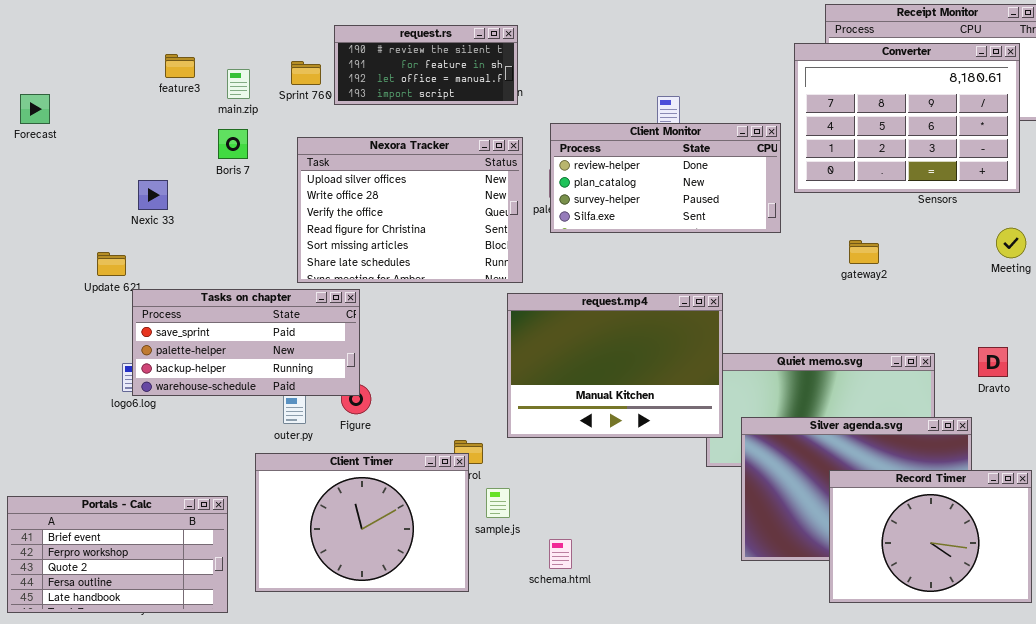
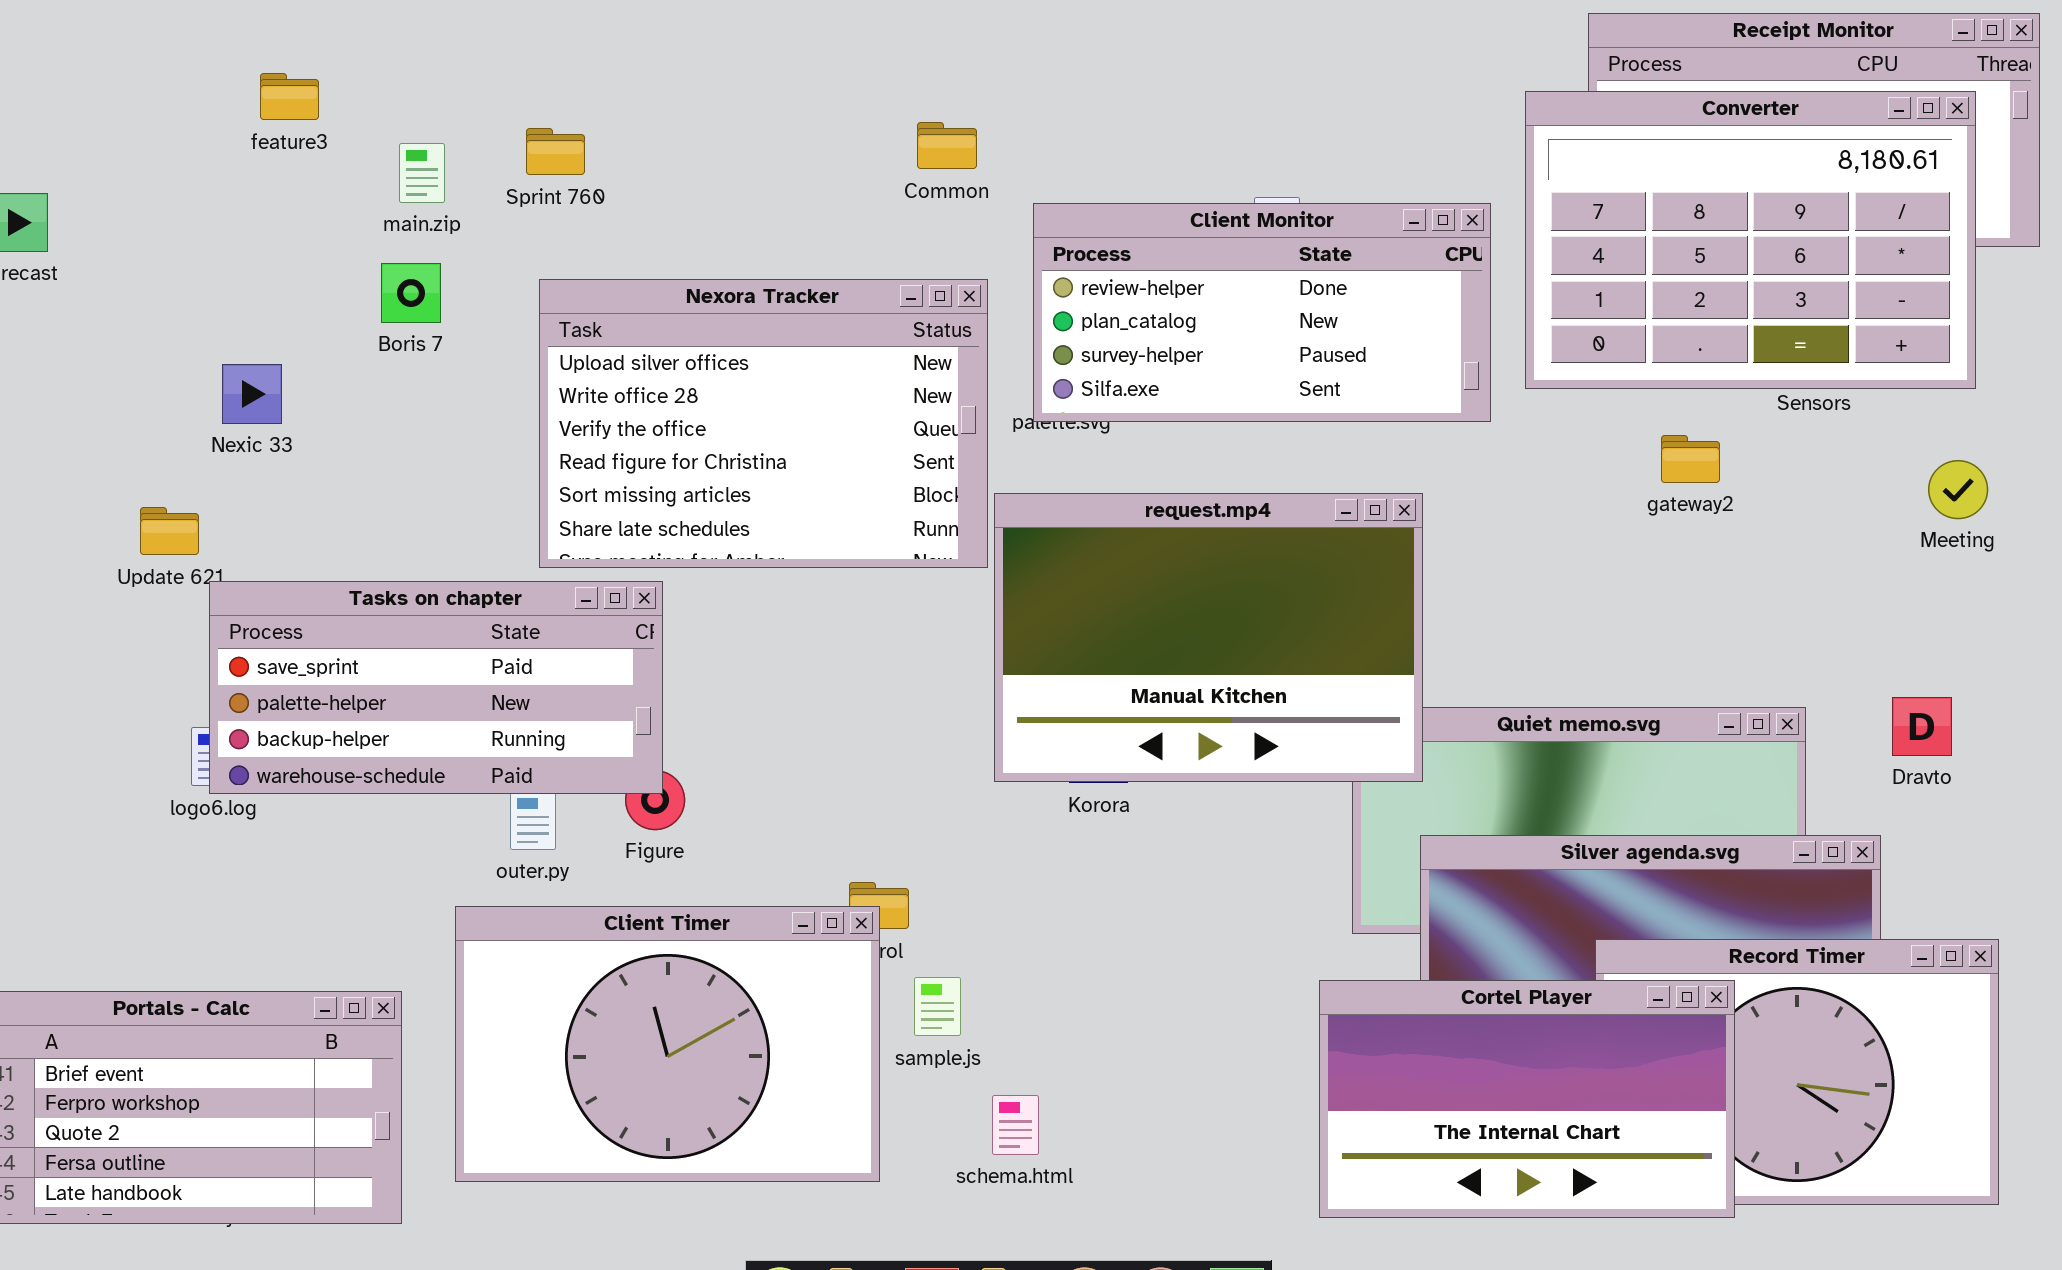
request.rs: [334,25,518,105] -> none, closed
feature3: [165,54,195,78] -> [260,73,319,120], moved
Client Monitor: [550,123,781,233] -> [1033,203,1491,422], moved
gateway2: [849,240,879,264] -> [1661,435,1720,483], moved
request.mp4: [507,293,723,438] -> [994,493,1423,782], moved
Cortel Player: none -> [1319,980,1735,1218], opened
schema.html: [549,539,572,569] -> [992,1095,1039,1155], moved

